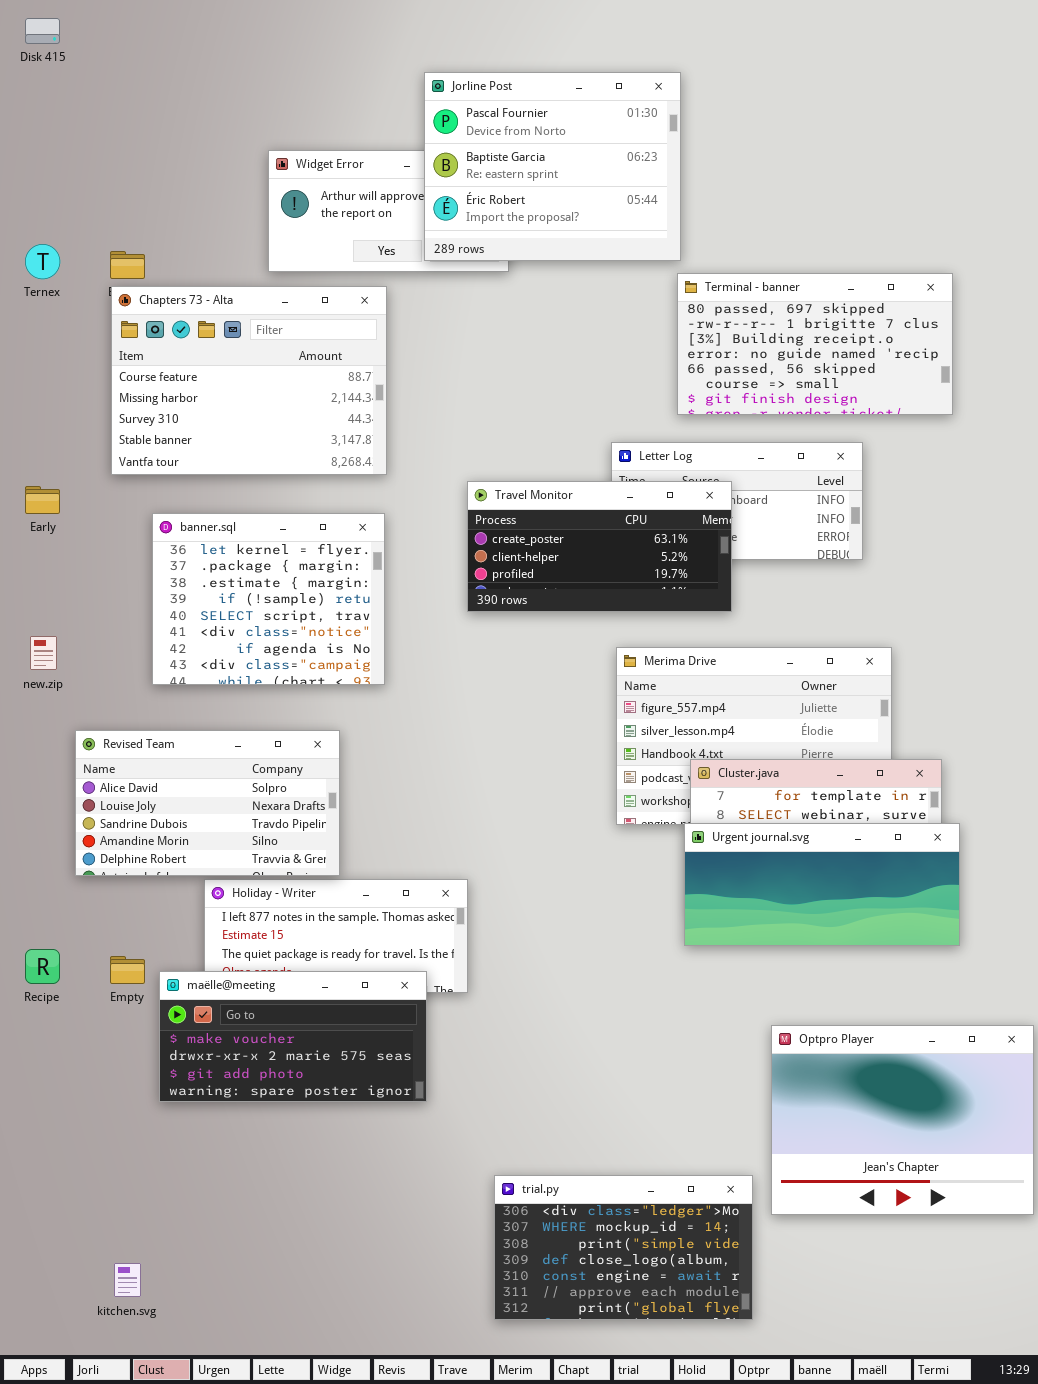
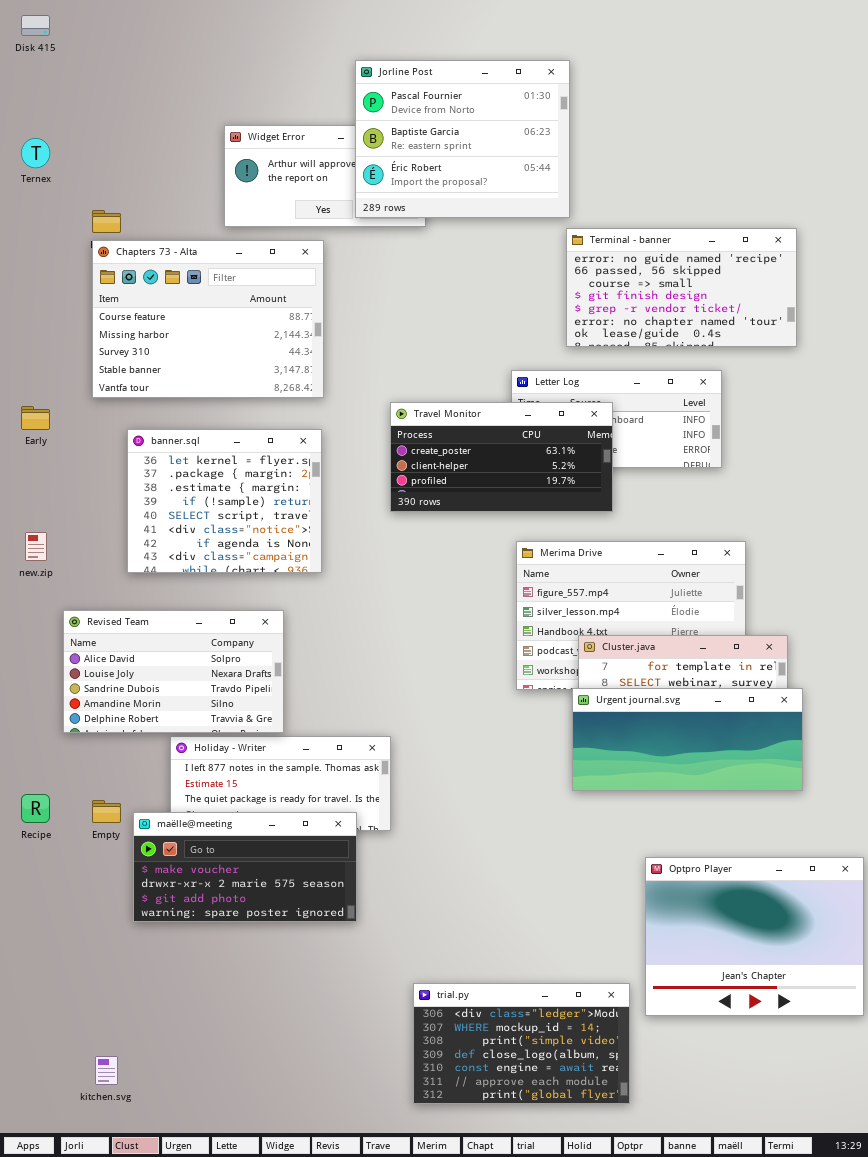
Ternex: [25,244,60,279] -> [21,138,50,168], moved
Terminal - banner: [677,273,953,415] -> [566,228,797,347], scrolled down 3 rows

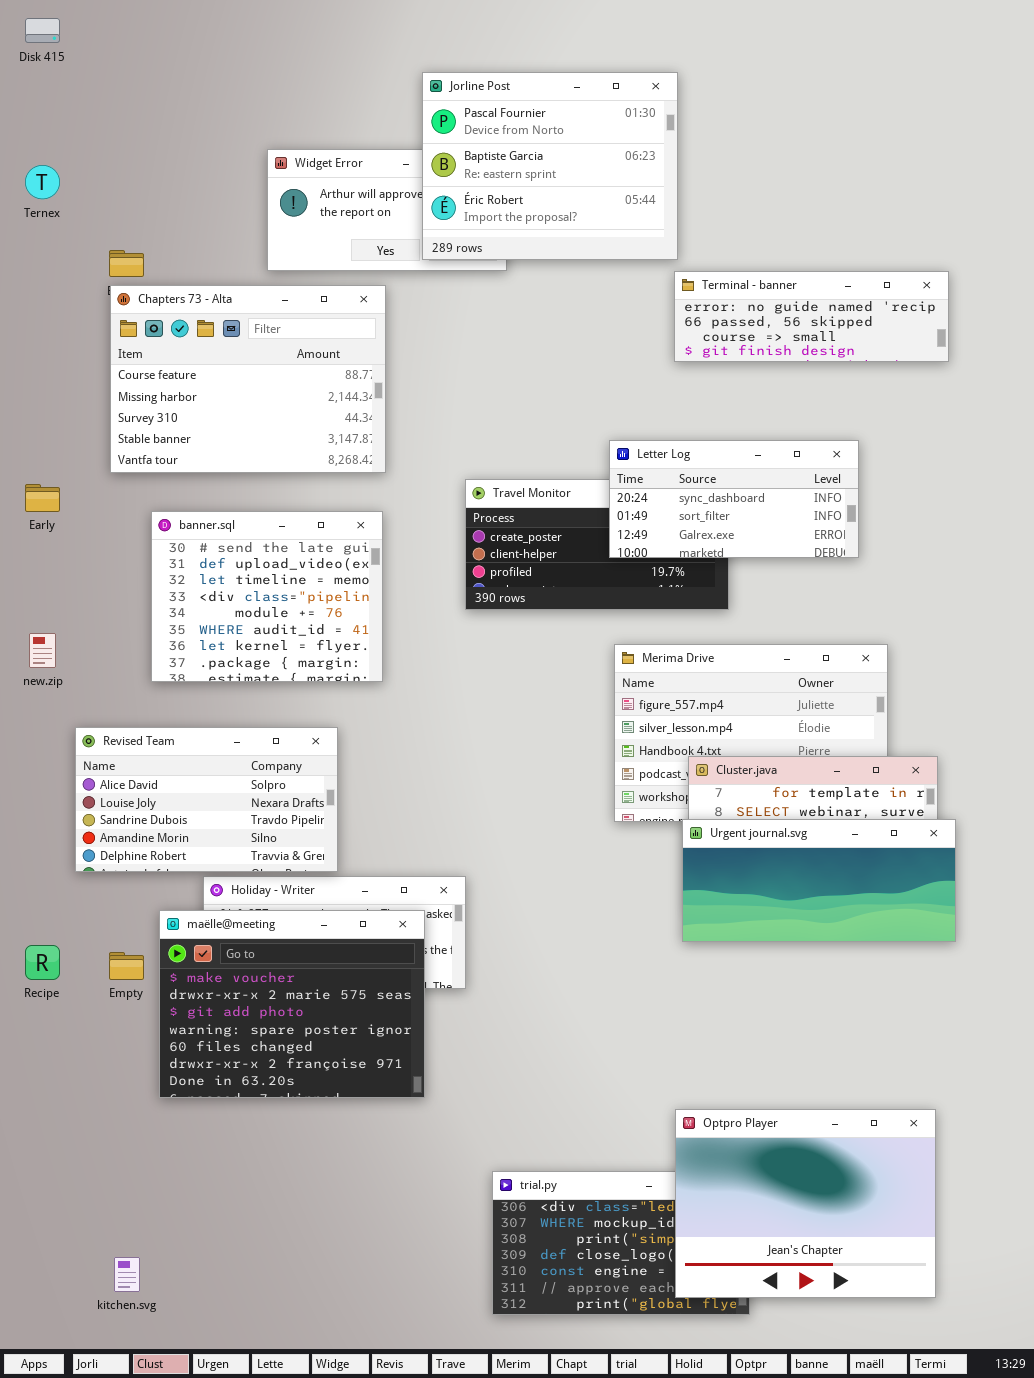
Terminal - banner: [566,228,797,347] -> [674,271,949,362], resized
Letter Log: [511,370,722,468] -> [609,440,859,558], raised
banner.sql: [127,429,322,573] -> [151,511,383,682], scrolled up 6 rows
maëlle@meeting: [133,812,357,922] -> [159,910,425,1098], resized
Optpro Player: [645,857,864,1016] -> [675,1109,936,1298], moved

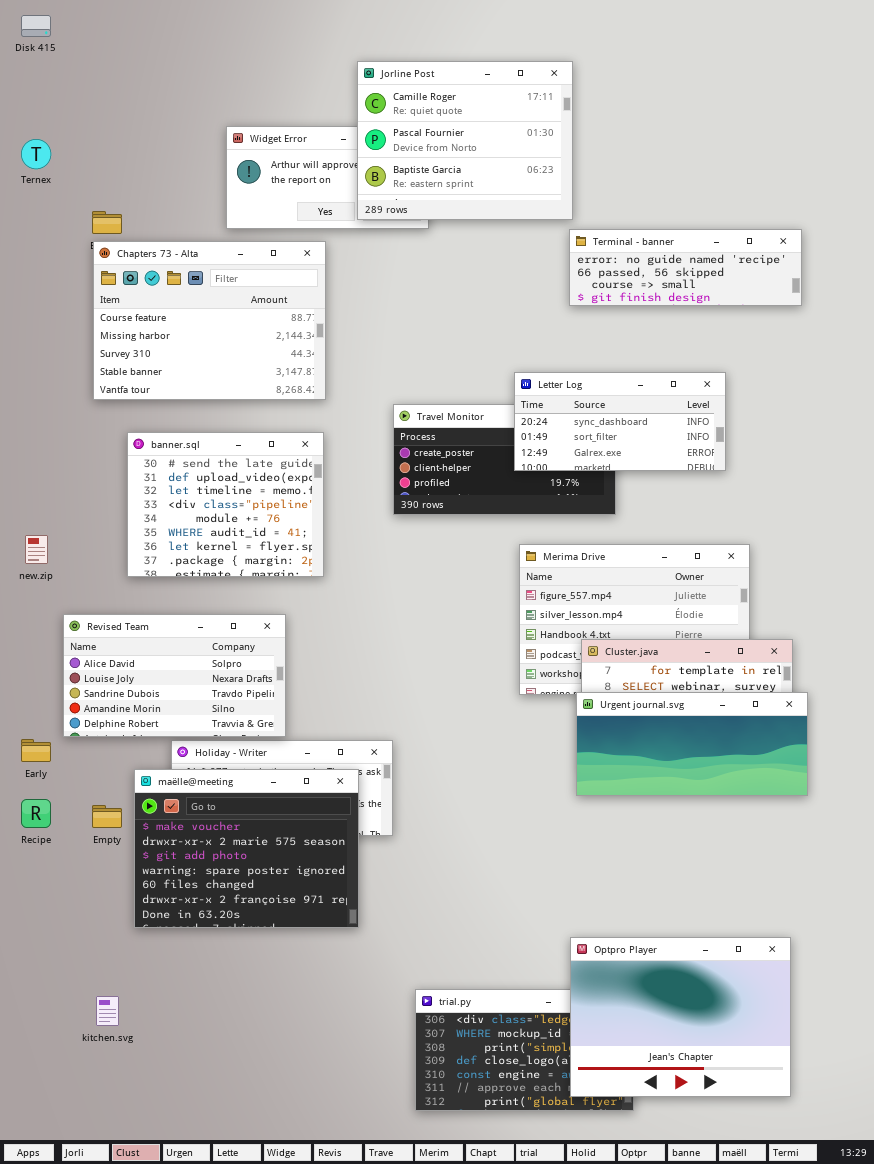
Jorline Post: [422,72,678,260] -> [357,61,573,220], scrolled up 1 row
Early: [25,484,60,512] -> [21,739,51,762], moved
kitchen.svg: [114,1257,140,1292] -> [96,996,119,1026], moved

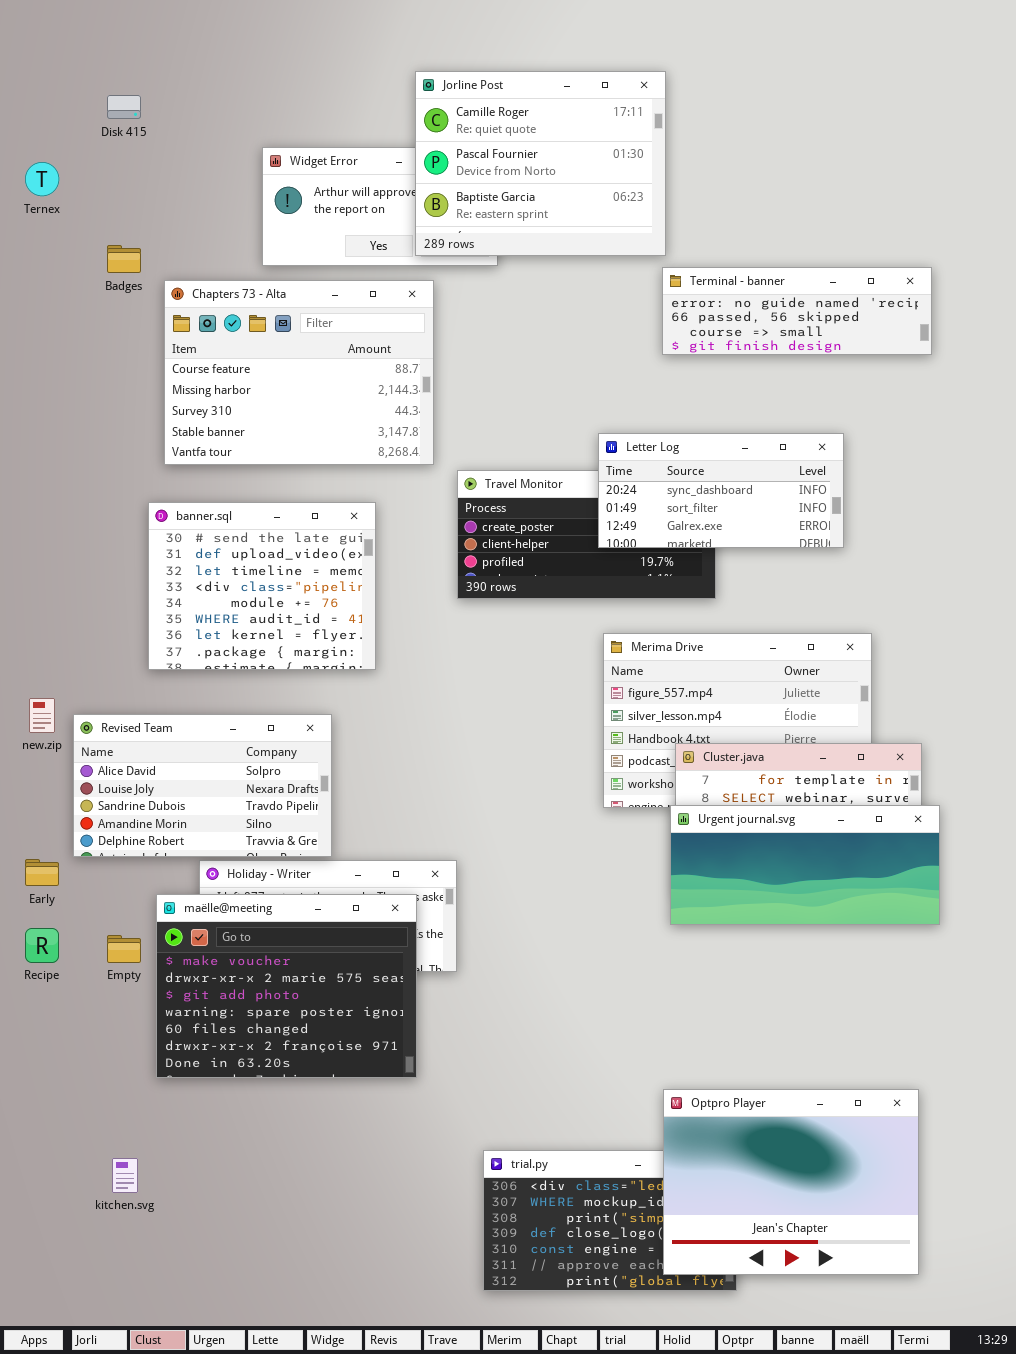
Disk 415: [21,15,51,37] -> [107,95,141,119], moved
Chapters 73 - Alta: [93,241,326,400] -> [164,280,434,465], moved
new.zip: [25,535,48,564] -> [29,698,55,733], moved

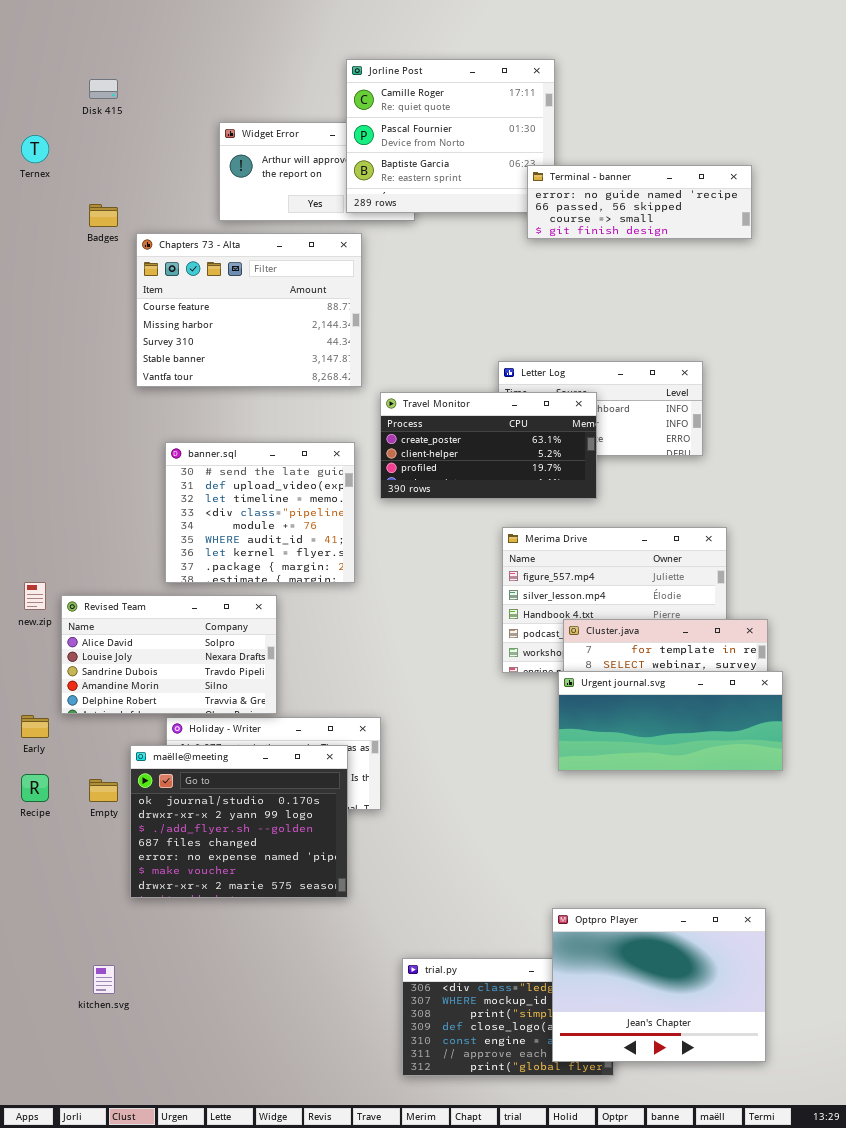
Terminal - banner: [662,267,932,355] -> [527,165,752,239], moved
Travel Monitor: [457,470,716,599] -> [380,392,597,499], raised
banner.sql: [148,502,376,670] -> [165,442,355,583], moved
maëlle@meeting: [156,894,417,1078] -> [130,745,348,898], scrolled up 5 rows

